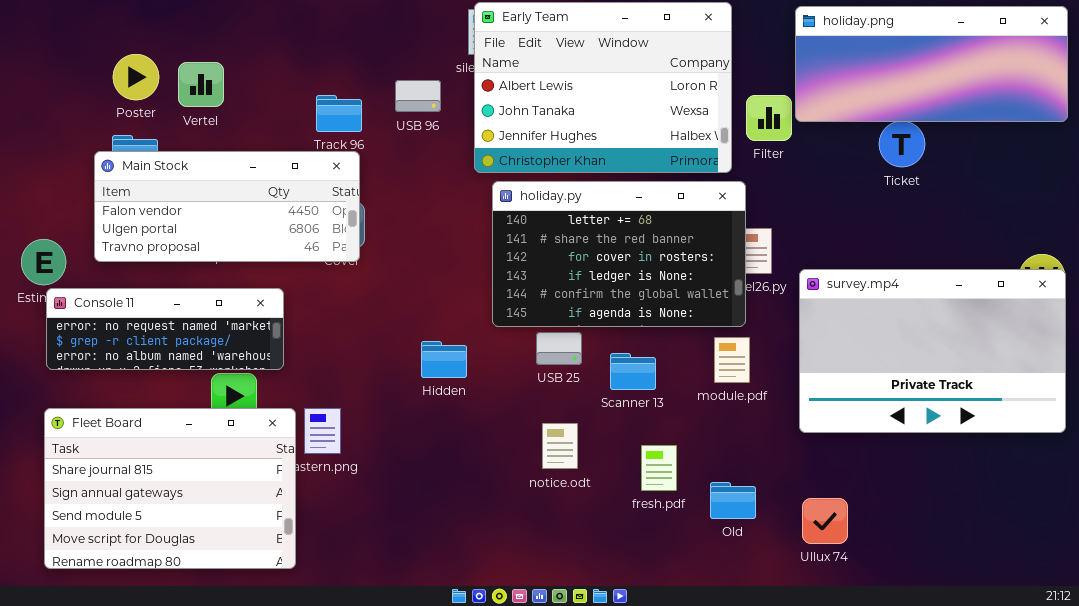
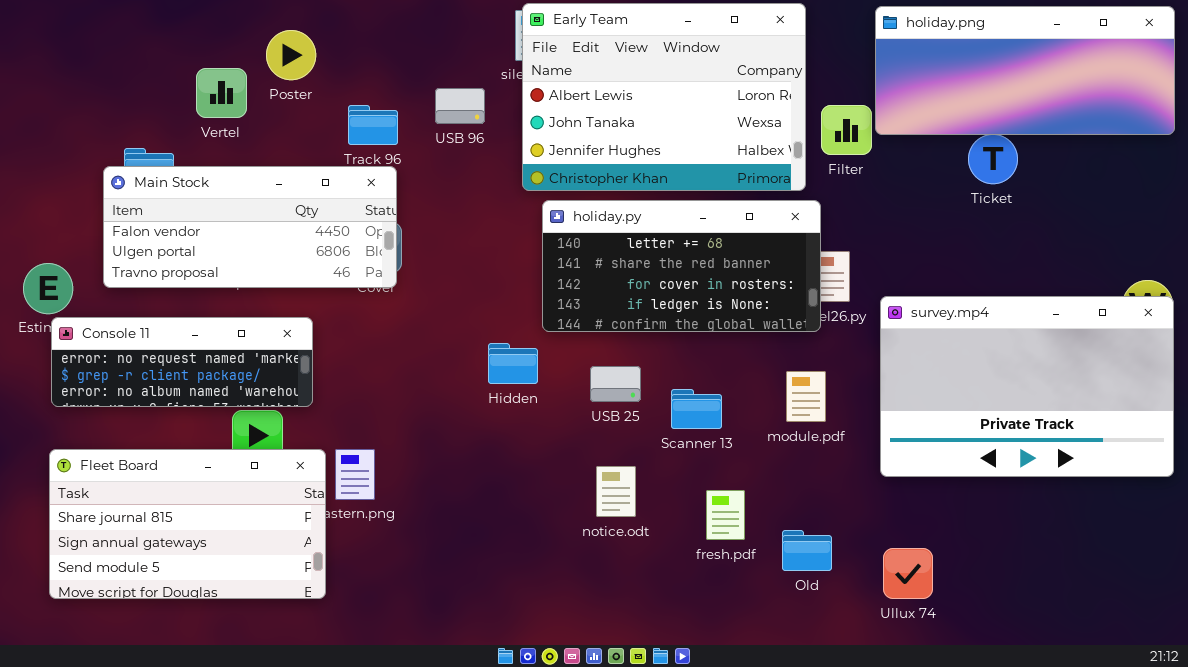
Poster: [113,54,159,100] -> [266,30,316,80], moved
holiday.py: [492,181,746,327] -> [542,200,821,332], resized
Hidden: [421,341,467,378] -> [488,343,538,384], moved
Fleet Board: [44,408,296,569] -> [49,449,326,599], resized

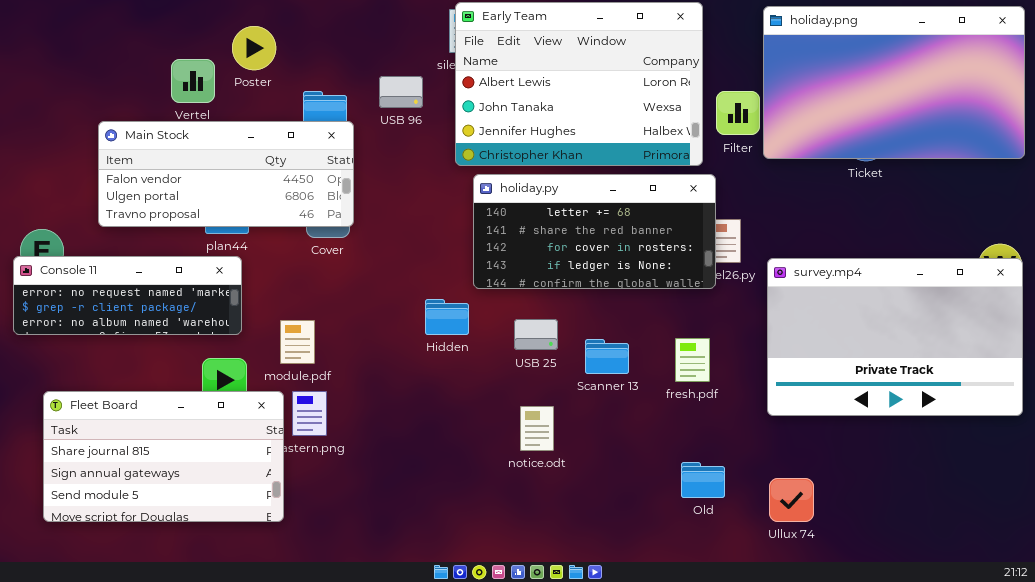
holiday.png: [875,6,1175,135] -> [763,6,1025,159], resized
Main Stock: [103,166,397,288] -> [98,121,354,227], moved
Console 11: [51,317,313,407] -> [13,256,242,335], moved
module.pdf: [786,371,826,422] -> [280,320,315,364], moved
fresh.pdf: [706,490,745,540] -> [675,338,710,382], moved

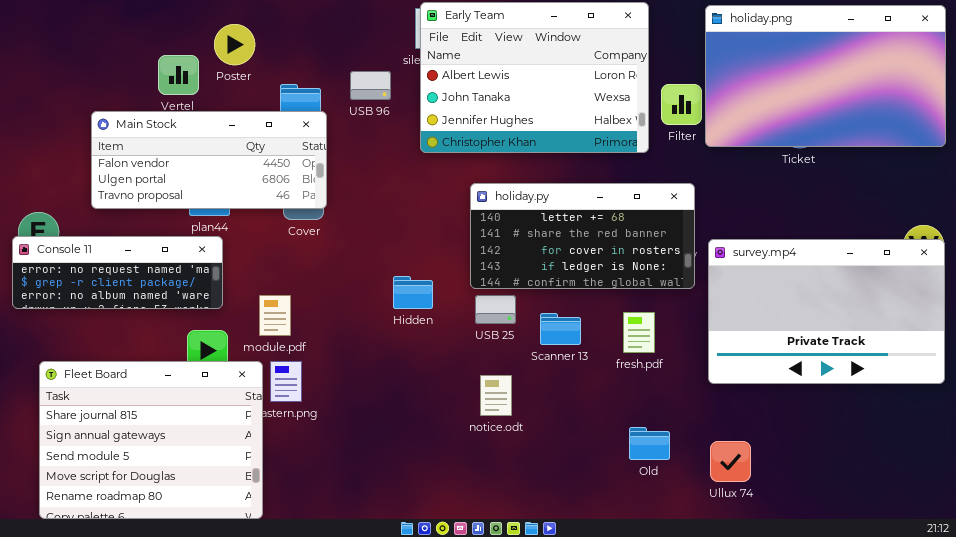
holiday.py: [473,174,716,289] -> [470,183,695,289], moved
Fleet Board: [43,391,284,522] -> [39,361,263,519], resized

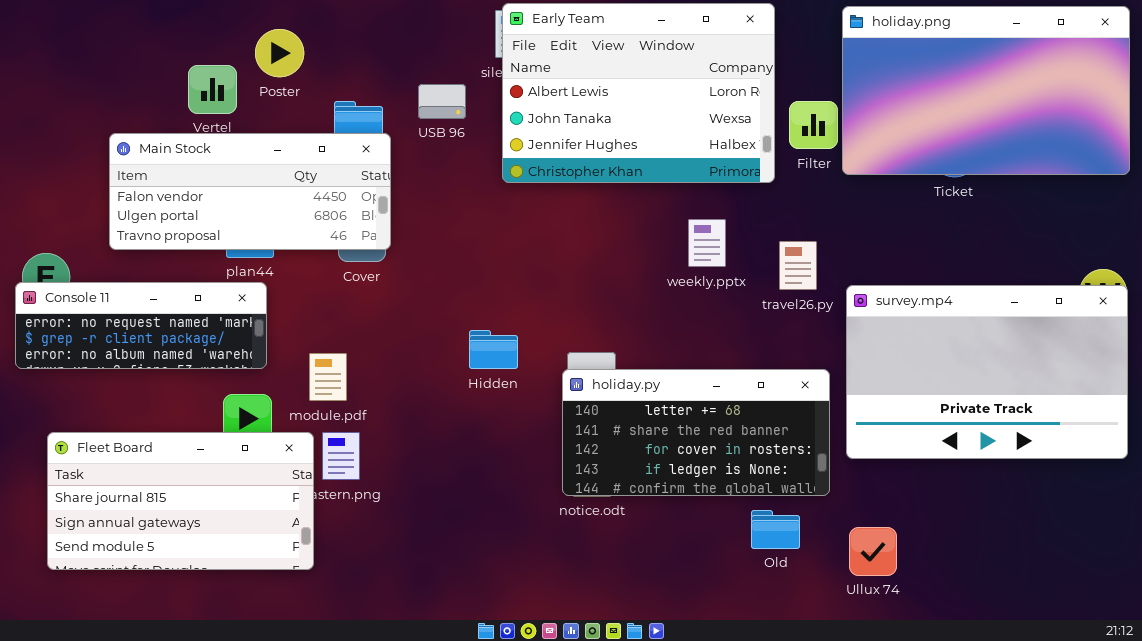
holiday.py: [470,183,695,289] -> [562,369,830,496], moved
Fleet Board: [39,361,263,519] -> [47,432,314,570], resized

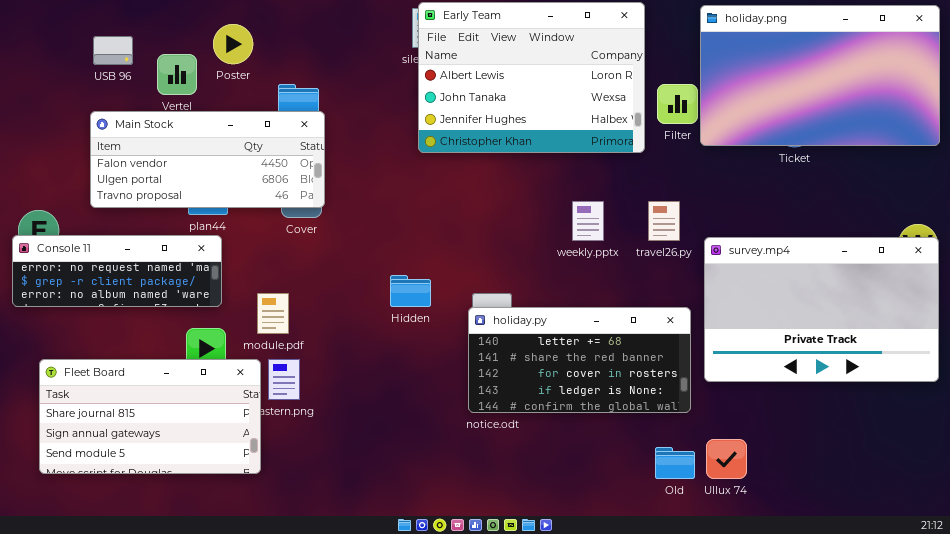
USB 96: [418,84,466,119] -> [93,36,133,65], moved
weekly.pptx: [688,219,726,267] -> [572,201,604,241], moved
Old: [751,510,800,549] -> [655,447,695,479], moved

